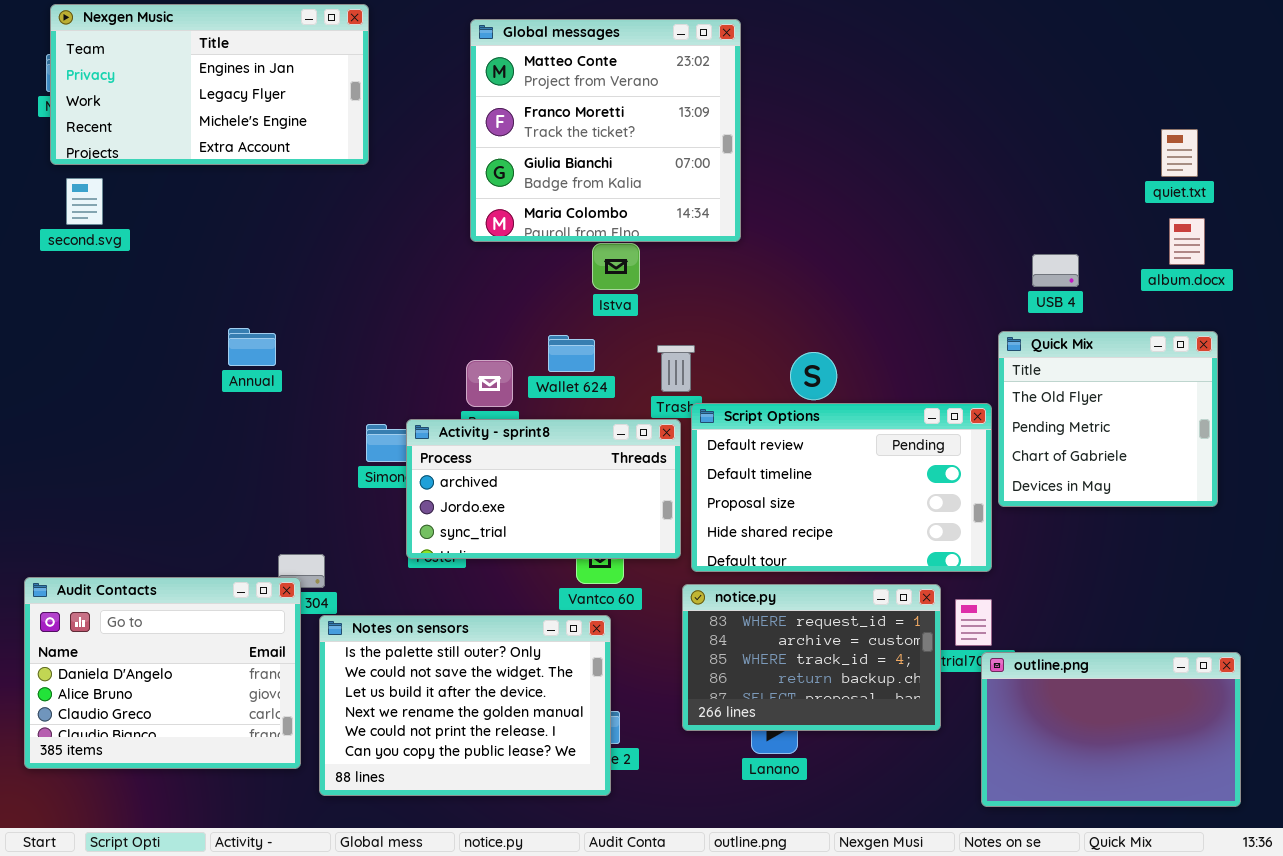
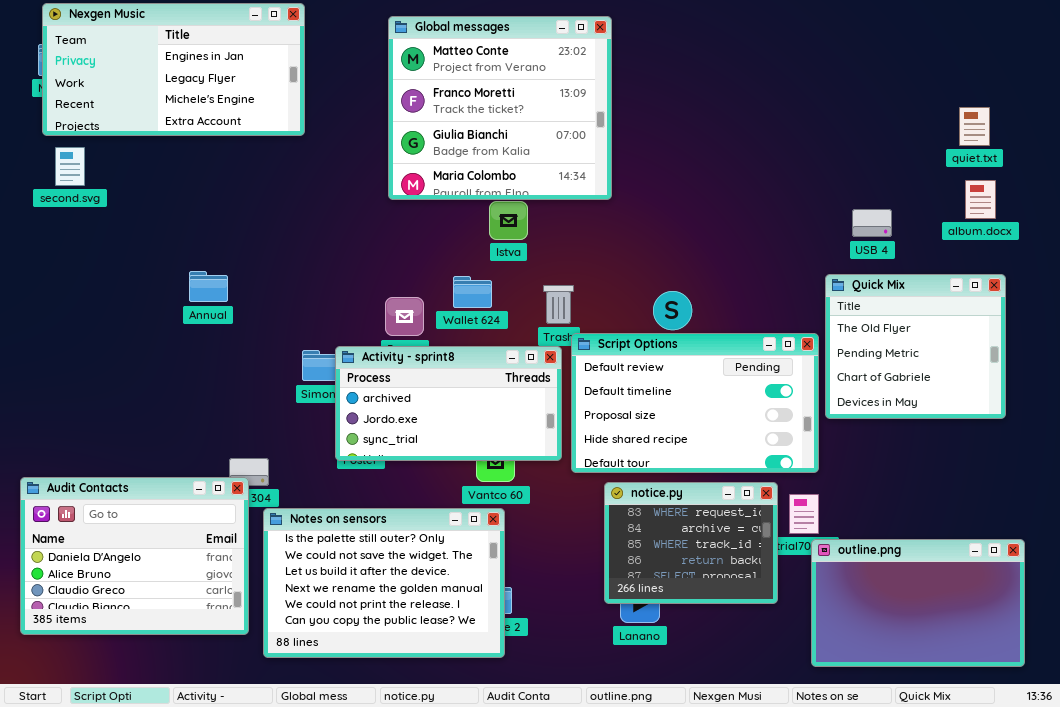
notice.py: [682,584,941,731] -> [604,482,778,604], resized

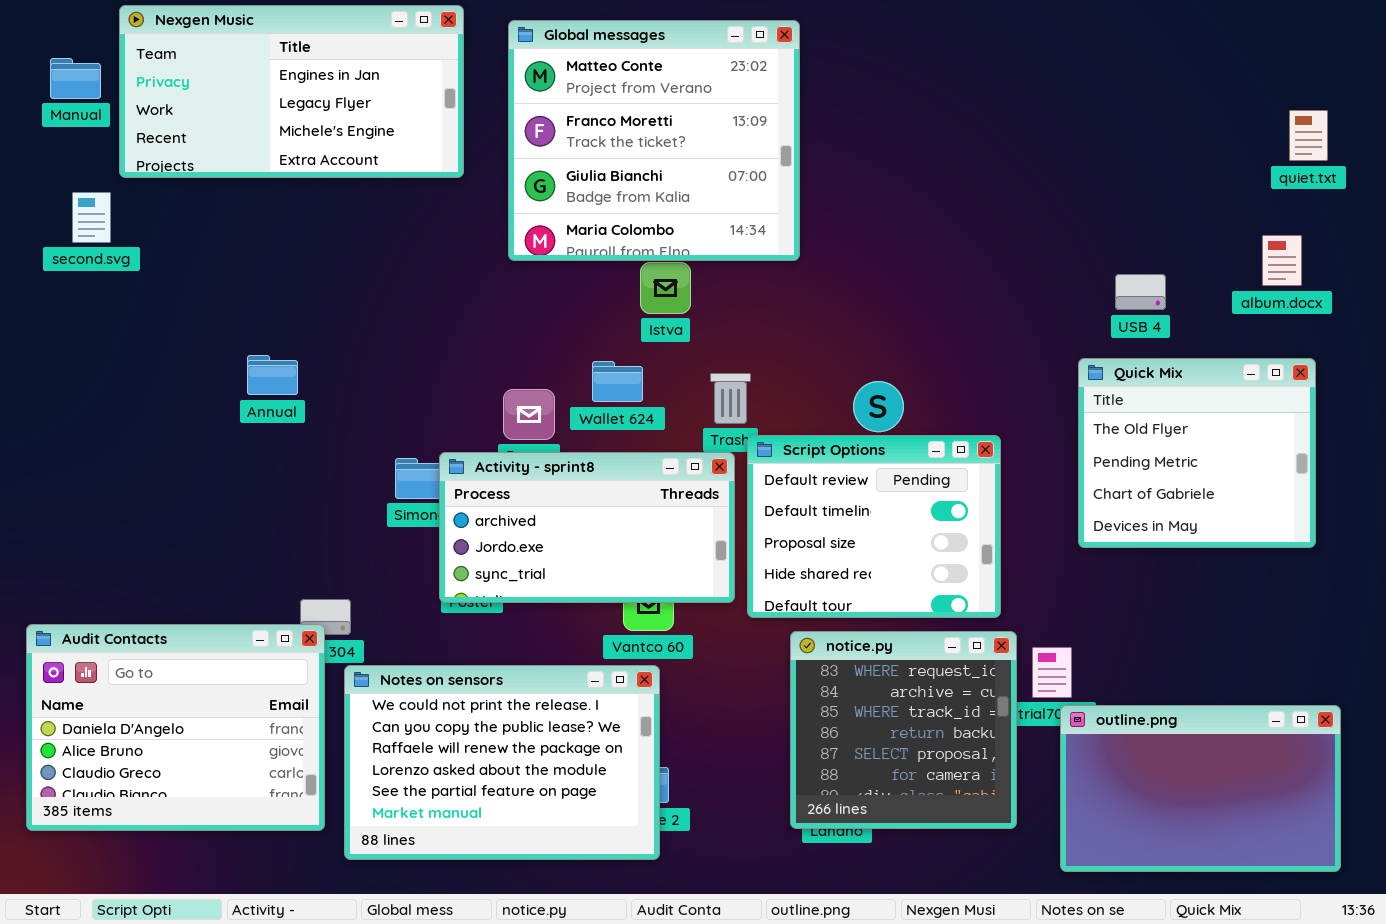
Nexgen Music: [42,3,305,136] -> [119,5,464,178], moved
quiet.txt: [959,107,990,146] -> [1289,110,1328,161], moved
Script Options: [571,333,819,473] -> [747,435,1001,618], resized
notice.py: [604,482,778,604] -> [790,631,1017,829], resized
Notes on sensors: [263,508,505,658] -> [344,665,660,860], scrolled down 4 rows

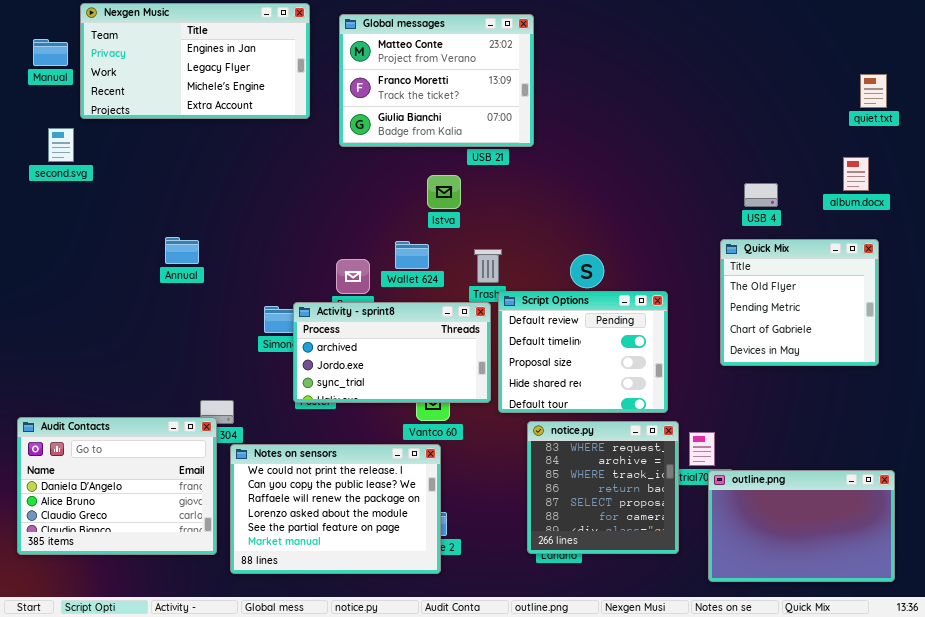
Global messages: [508,20,800,261] -> [339,14,534,147], resized

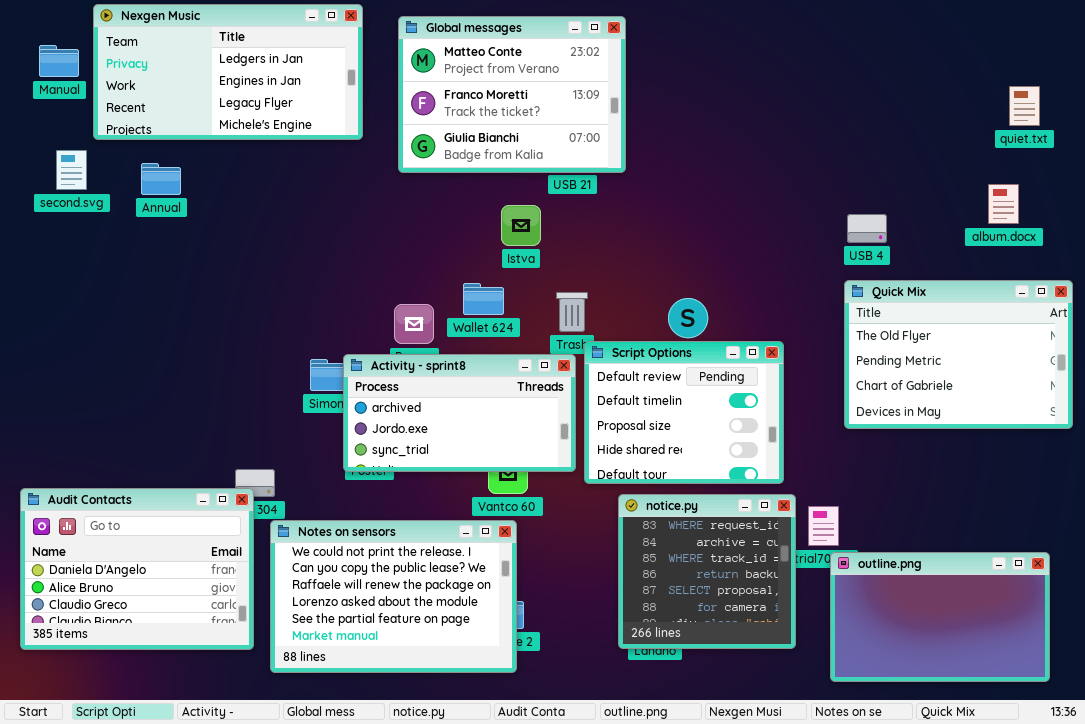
Nexgen Music: [80,3,310,119] -> [93,4,363,140], scrolled up 1 row
USB 4: [744,183,778,207] -> [847,214,887,243], moved
Annual: [165,237,199,264] -> [141,163,181,195], moved
Quick Mix: [720,239,879,366] -> [844,280,1073,429], resized

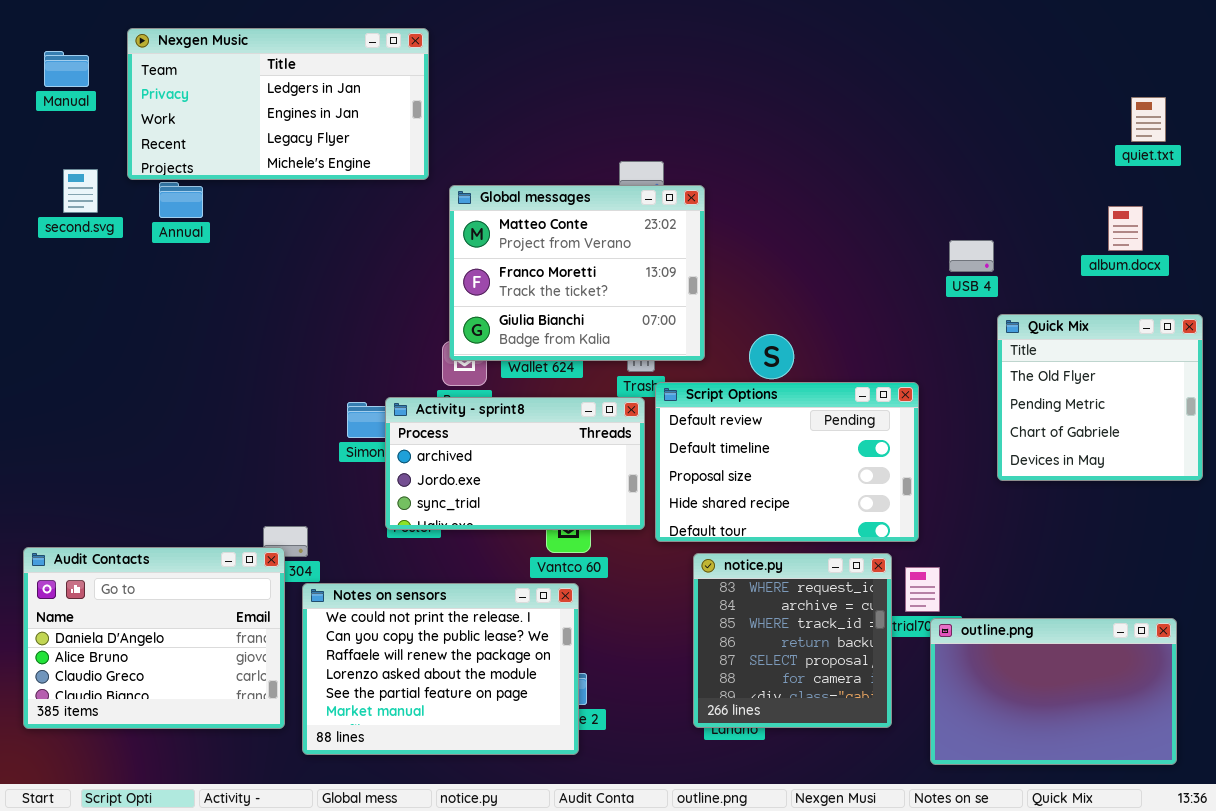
Nexgen Music: [93,4,363,140] -> [127,28,429,180], moved
Global messages: [398,16,626,173] -> [449,185,705,361], moved
Quick Mix: [844,280,1073,429] -> [997,314,1203,481], resized
Script Options: [584,341,784,484] -> [655,382,919,542], resized

